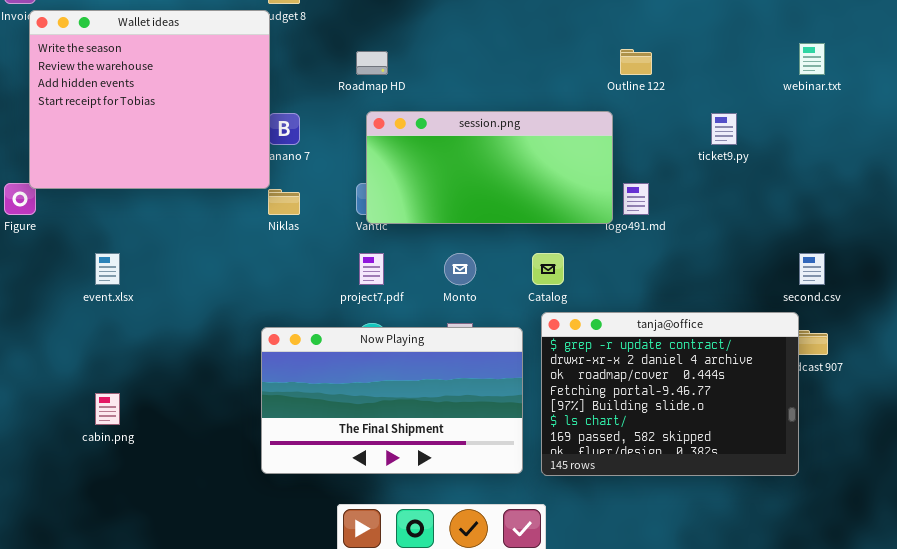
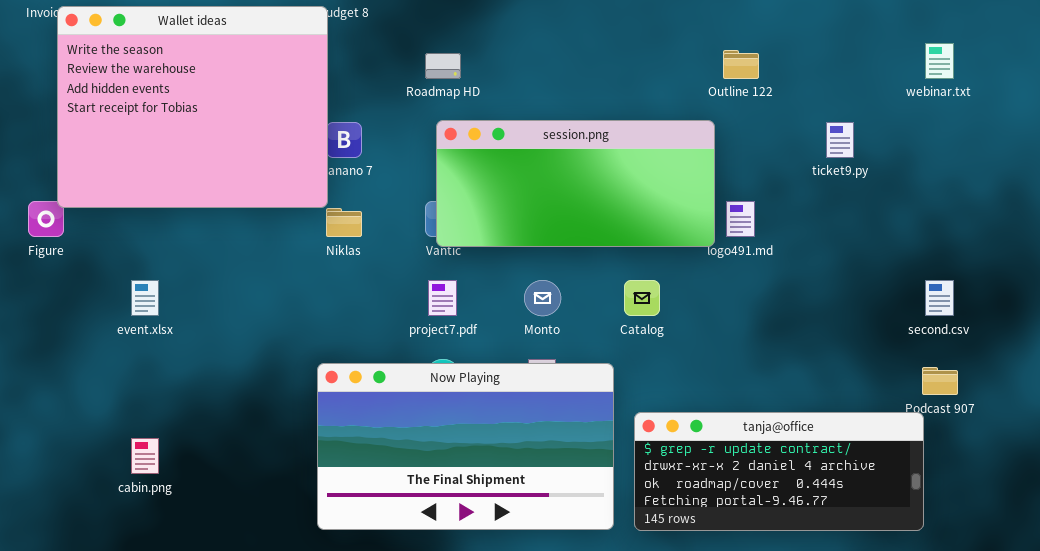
tanja@office: [541,312,799,476] -> [634,412,924,531], resized

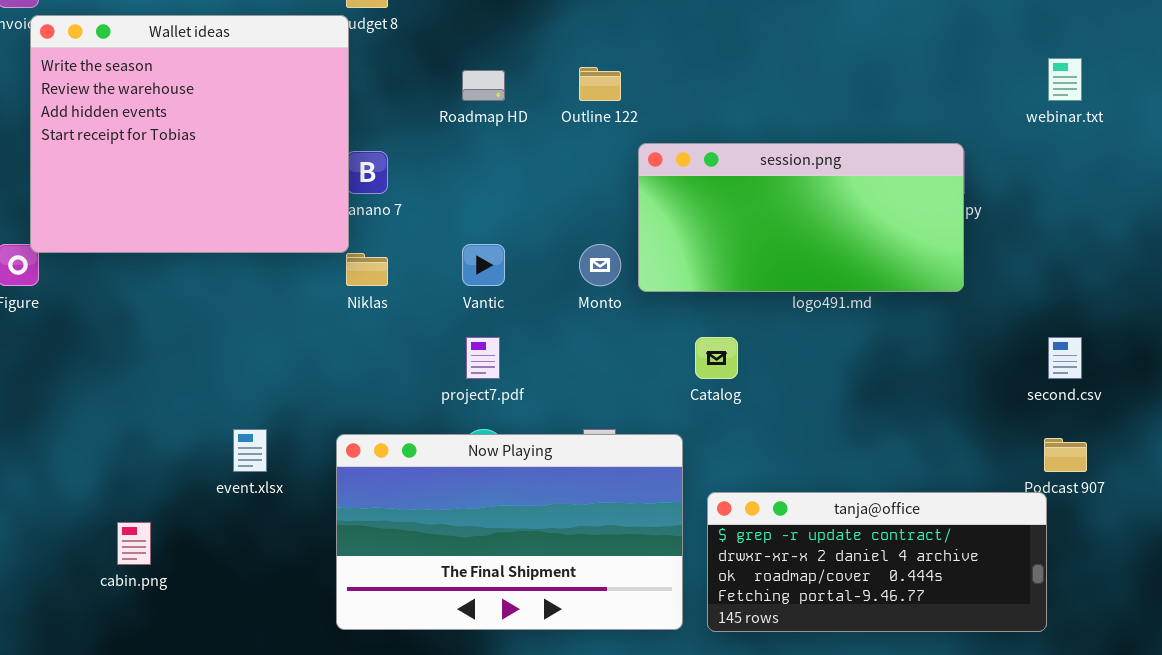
Outline 122: [723,50,759,79] -> [579,67,621,101], moved
session.png: [436,120,715,247] -> [638,143,964,292], moved
event.xlsx: [131,280,159,316] -> [233,429,267,472], moved
Monto: [524,280,561,316] -> [579,244,621,286], moved

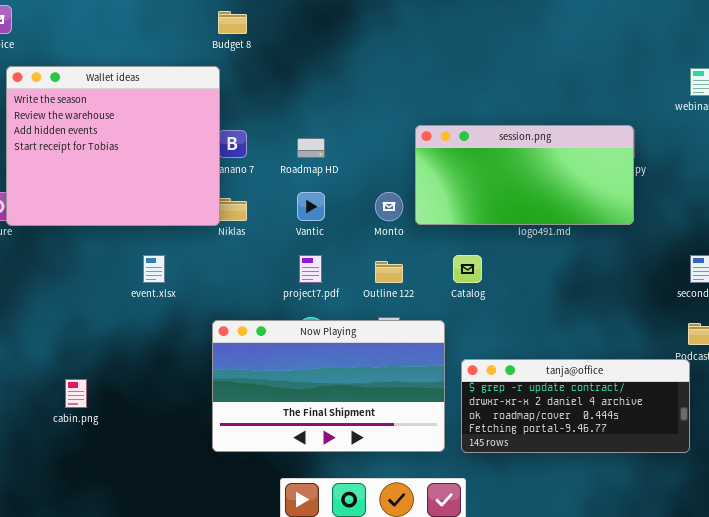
Wallet ideas: [30,15,349,253] -> [6,66,220,226], moved
Outline 122: [579,67,621,101] -> [375,261,403,283], moved
Roadmap HD: [462,70,505,101] -> [297,138,325,158], moved
event.xlsx: [233,429,267,472] -> [143,255,165,283], moved

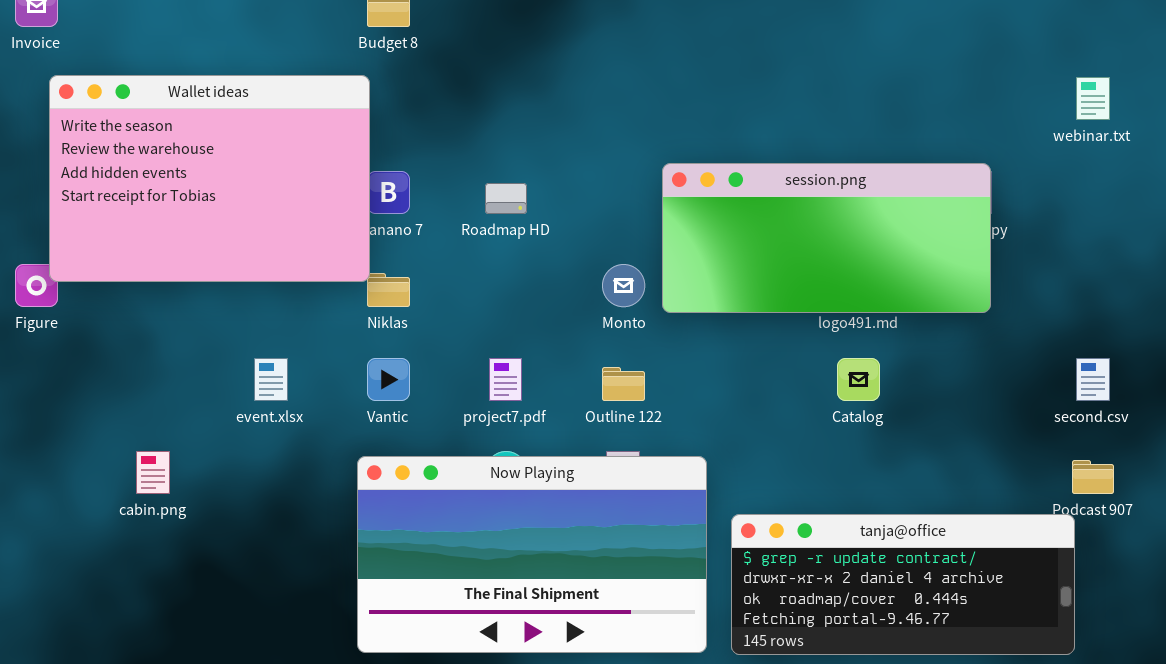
Wallet ideas: [6,66,220,226] -> [49,75,370,282], resized
Vantic: [297,192,325,221] -> [367,358,410,401], moved
Catalog: [453,255,482,283] -> [837,358,880,401], moved
cabin.png: [65,379,87,408] -> [136,451,170,494], moved

